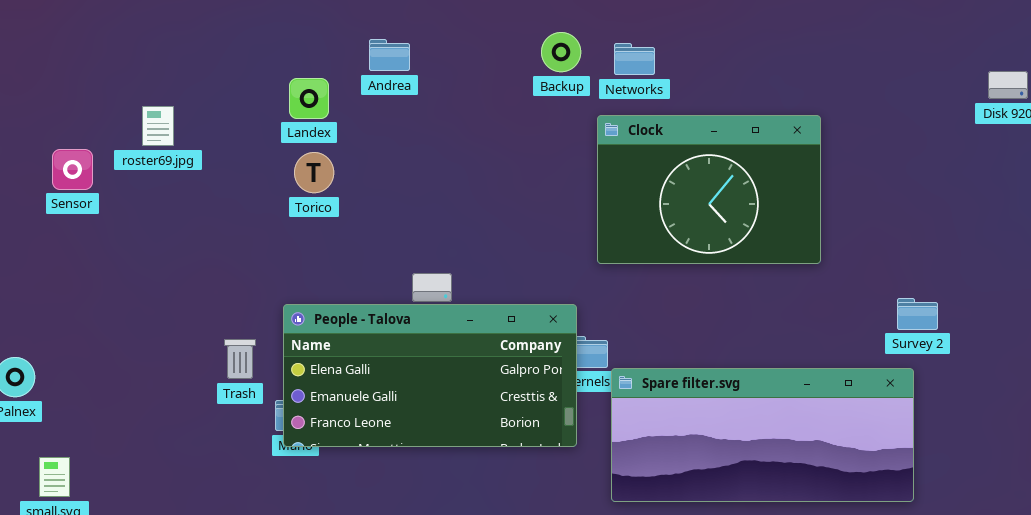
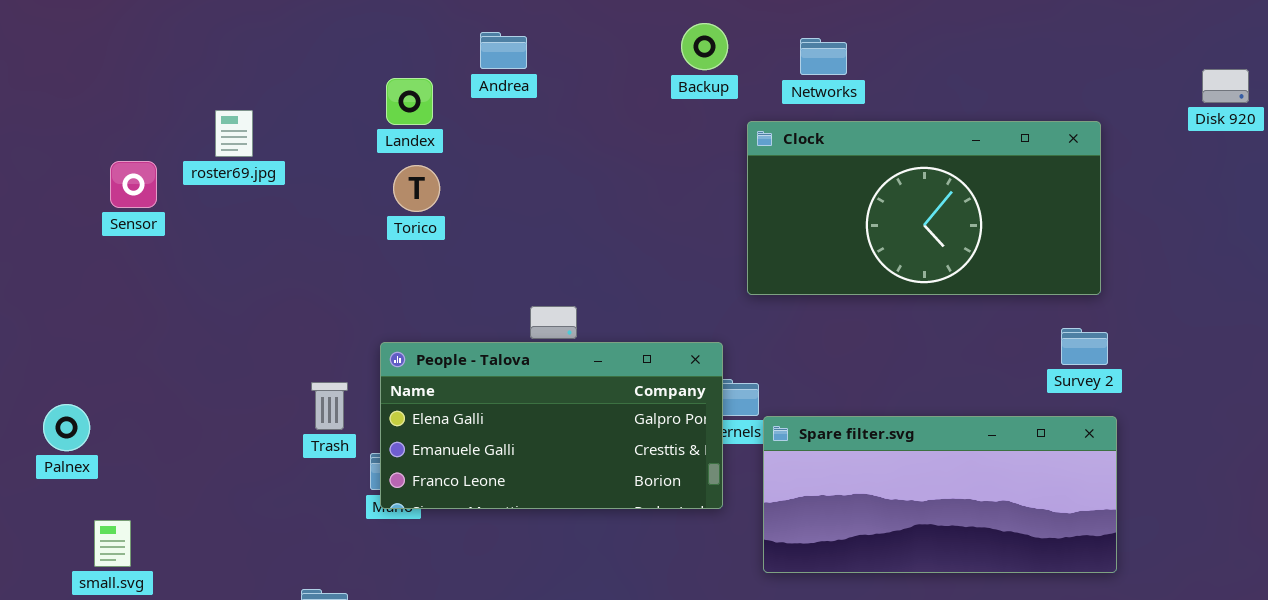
Networks: [614,43,655,75] -> [800,38,847,75], moved
Clock: [597,115,821,264] -> [747,121,1101,295], resized
Survey 2: [897,298,938,330] -> [1061,328,1108,365], moved

